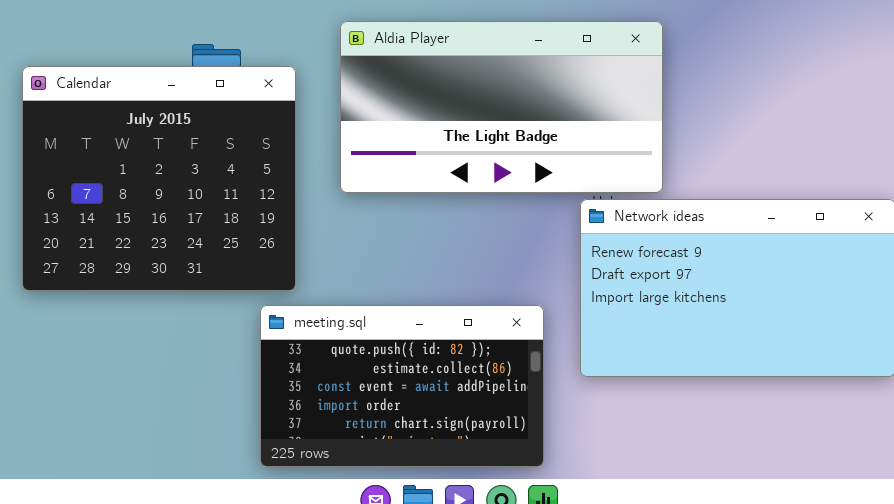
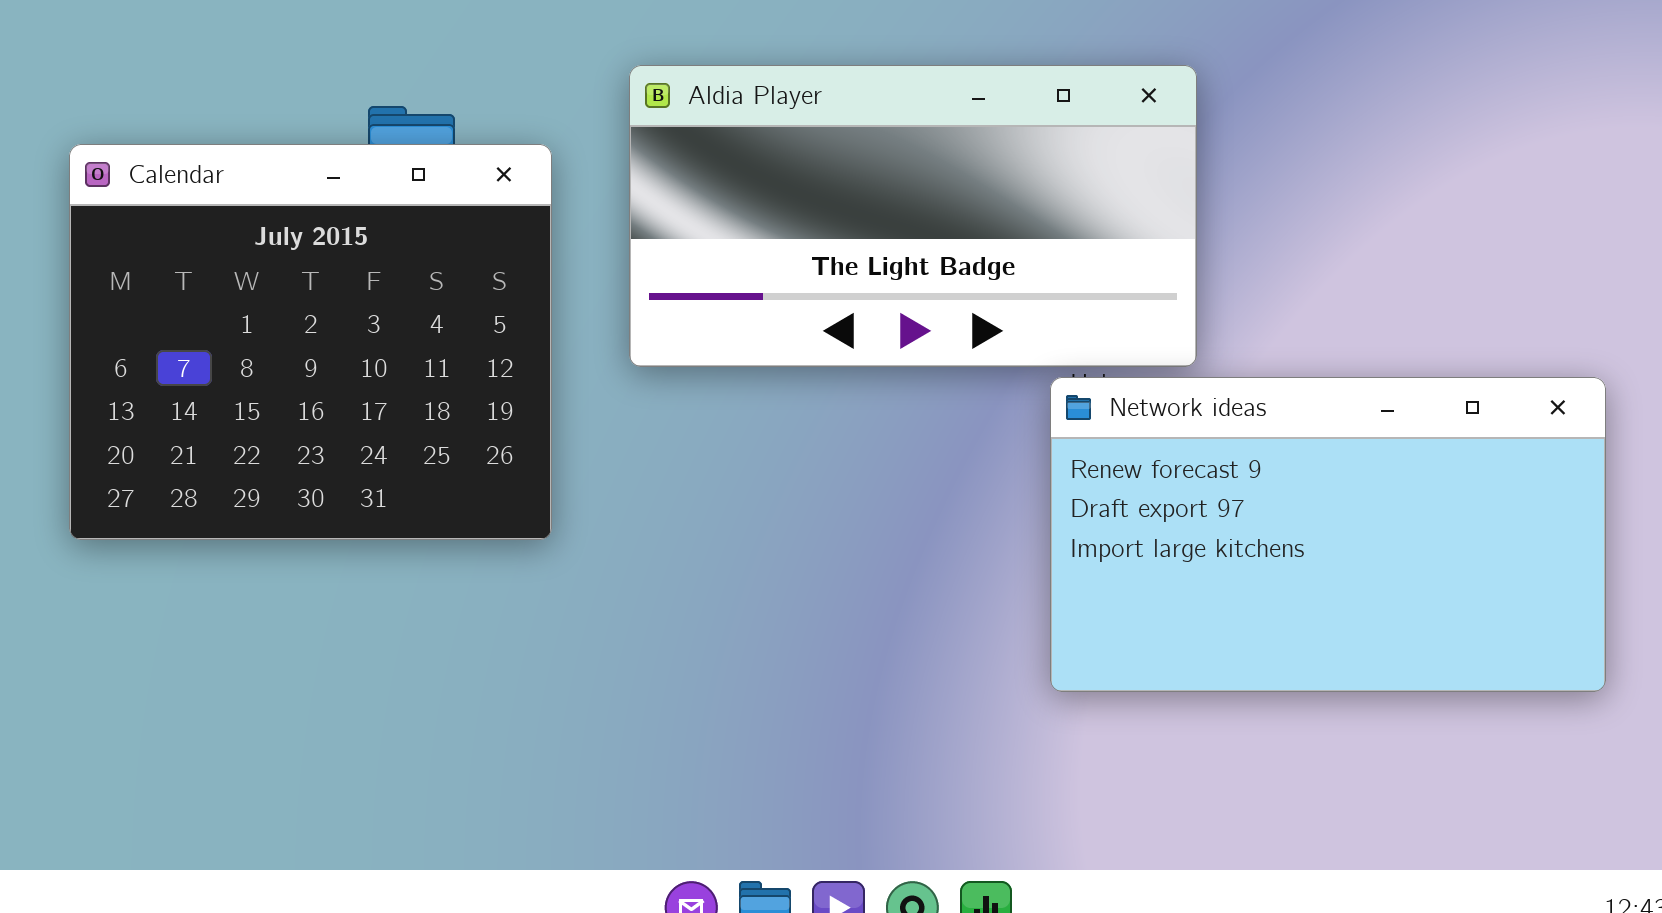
meeting.sql: [260,305,544,467] -> none, closed

